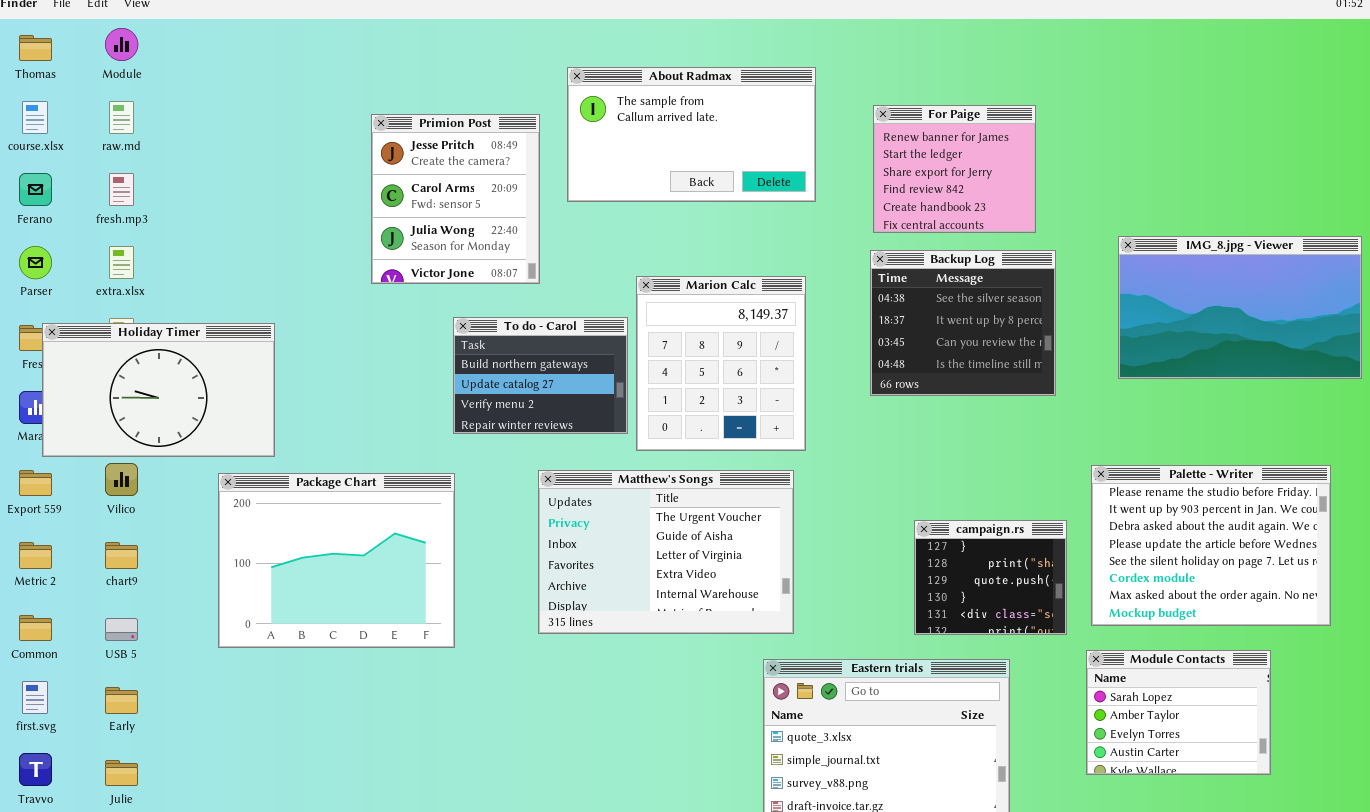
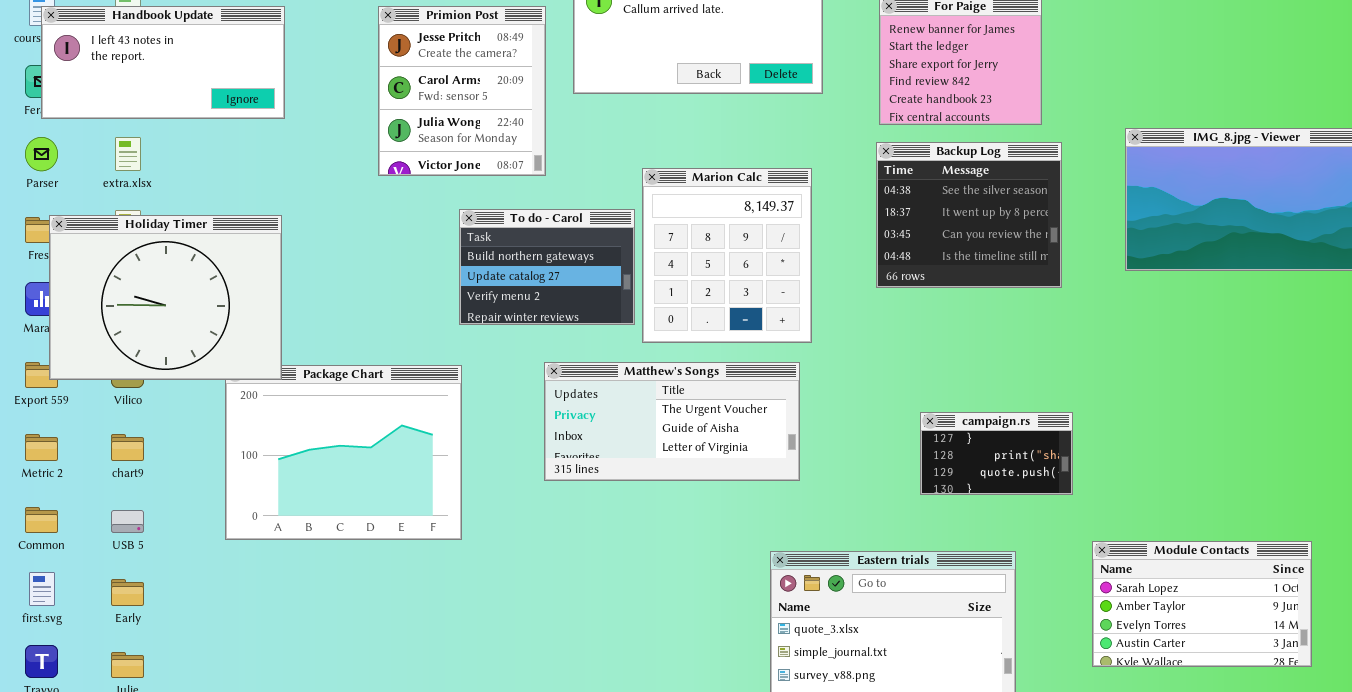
Handbook Update: none -> [41,6,285,119], opened
Holiday Timer: [42,323,275,457] -> [49,215,282,380], resized
Palette - Writer: [1091,465,1331,626] -> none, closed
Matthew's Songs: [538,470,794,634] -> [544,362,800,481], resized
campaign.rs: [914,520,1067,635] -> [920,412,1073,495], resized
Module Contacts: [1086,650,1271,775] -> [1092,541,1312,667], resized

